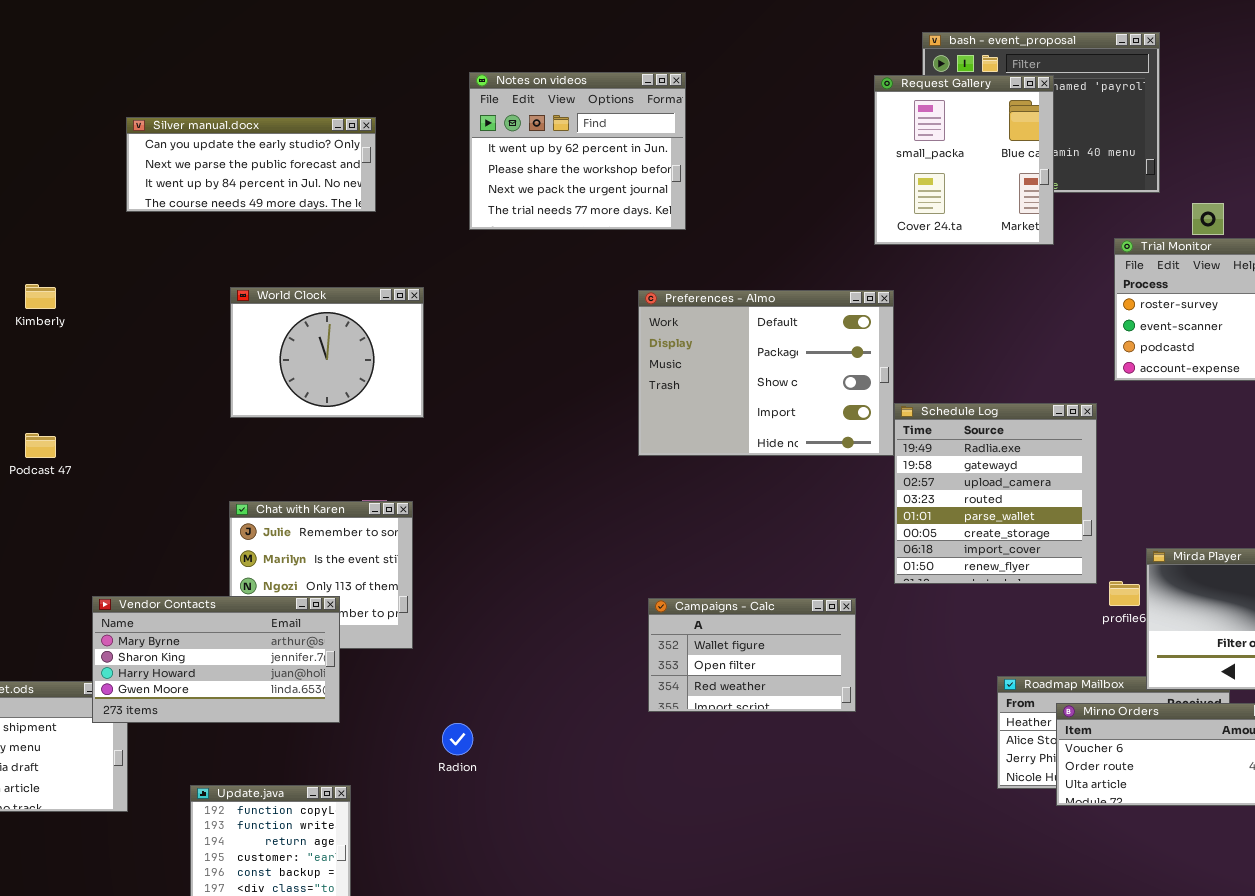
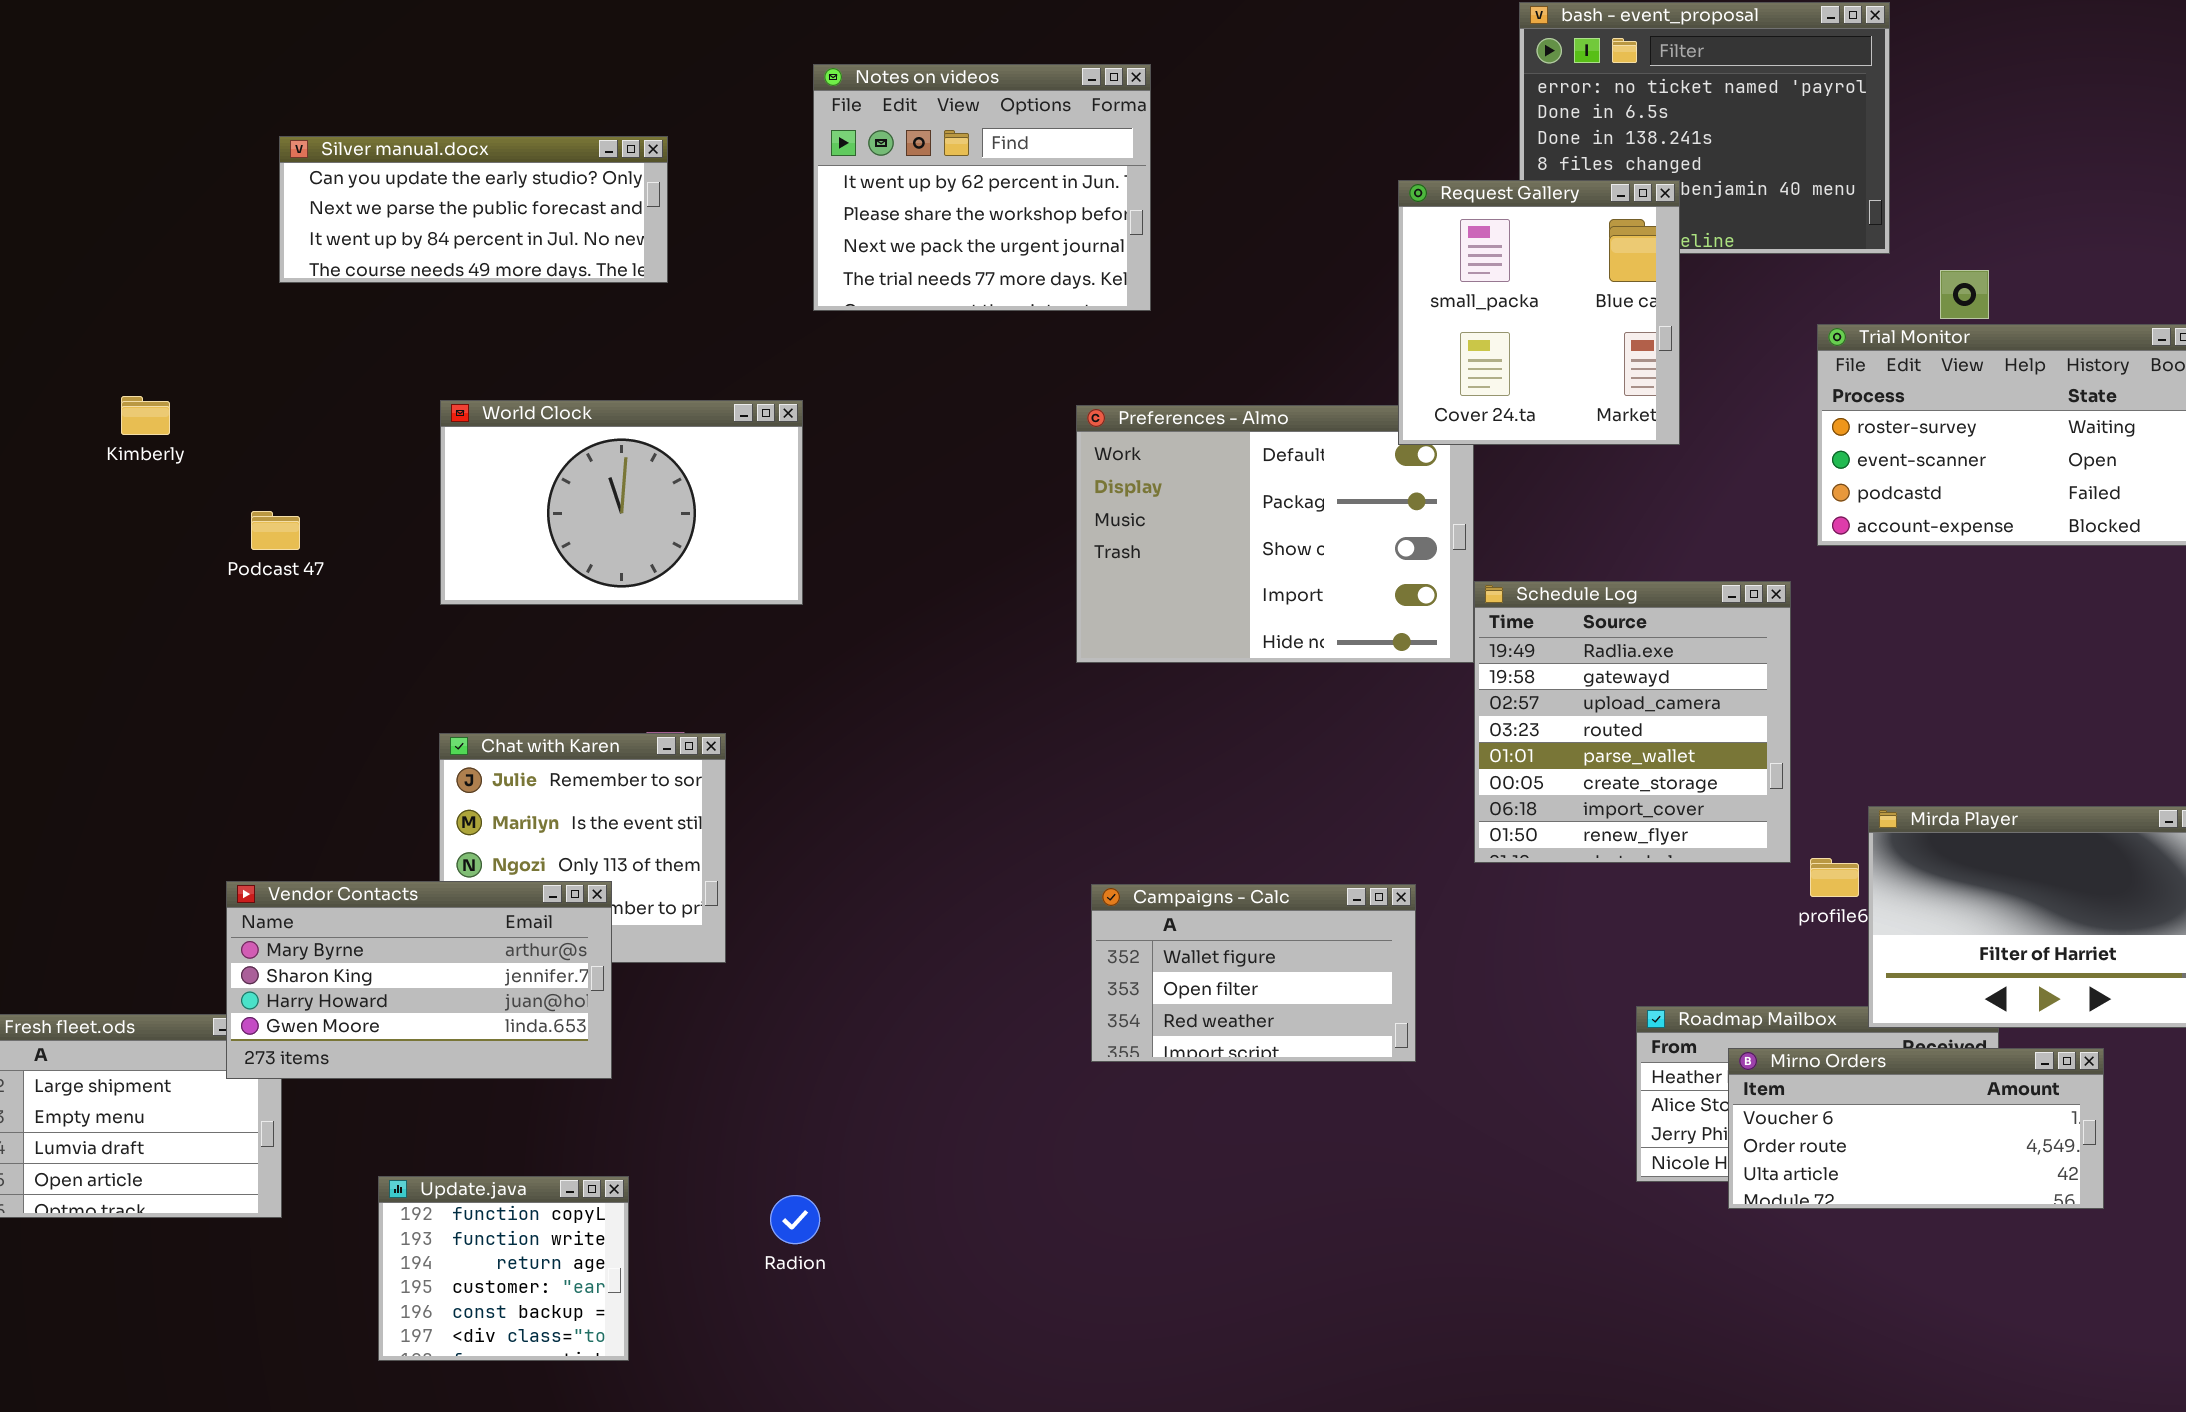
Request Gallery: [874,75,1054,245] -> [1398,180,1680,445], moved
World Clock: [230,287,424,418] -> [440,400,803,605], resized
Podcast 47: [25,433,56,458] -> [251,511,300,550], moved
Radion: [442,723,473,755] -> [770,1195,820,1244], moved

